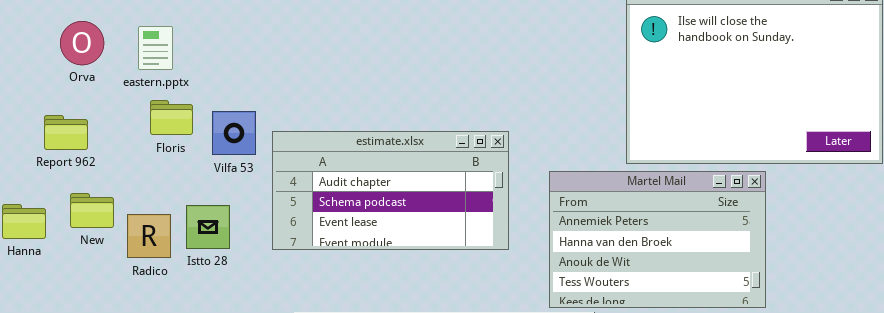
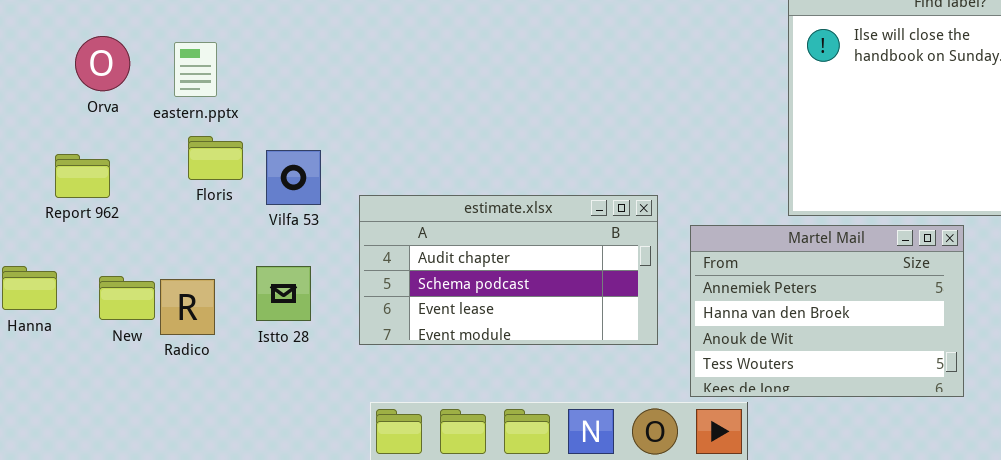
estimate.xlsx: [272,131,509,250] -> [359,195,658,345], moved
New: [70,193,114,228] -> [99,276,155,320], moved
Istto 28: [186,205,230,249] -> [256,266,311,321], moved

